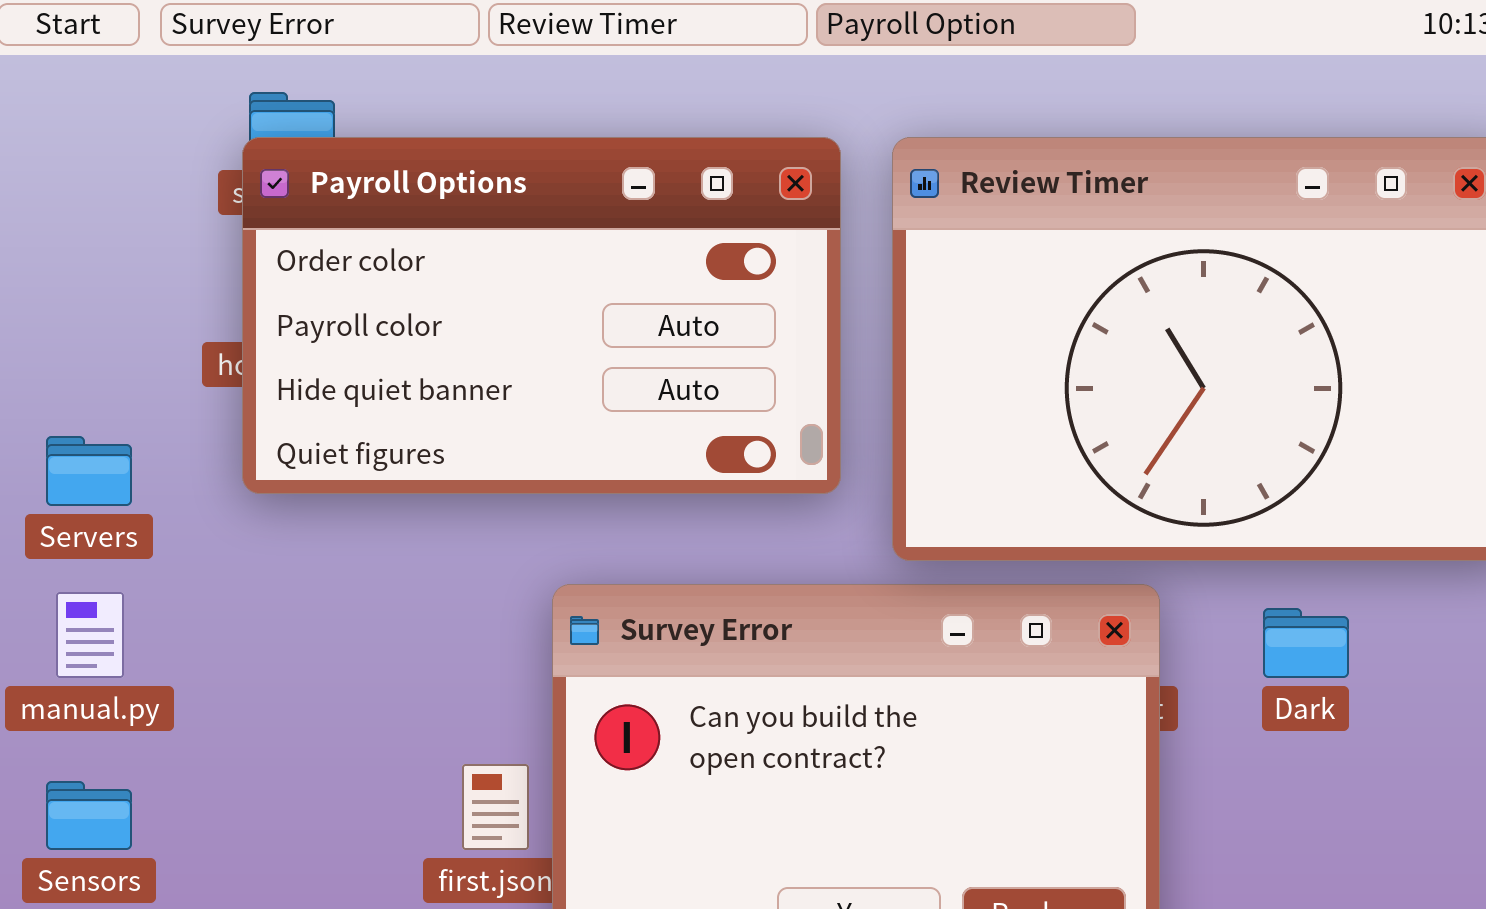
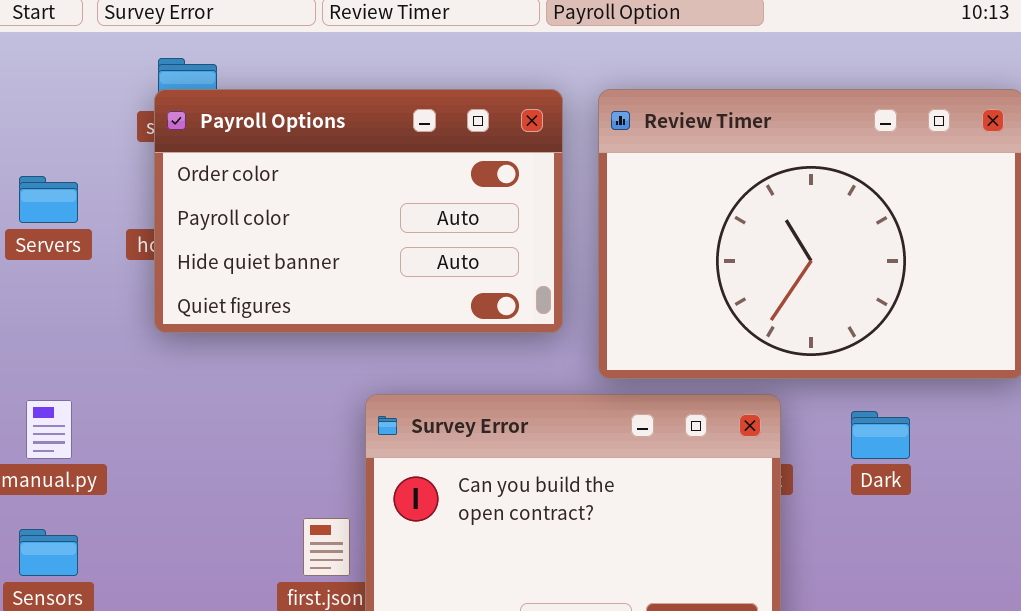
Servers: [46,436,132,506] -> [19,176,78,223], moved

